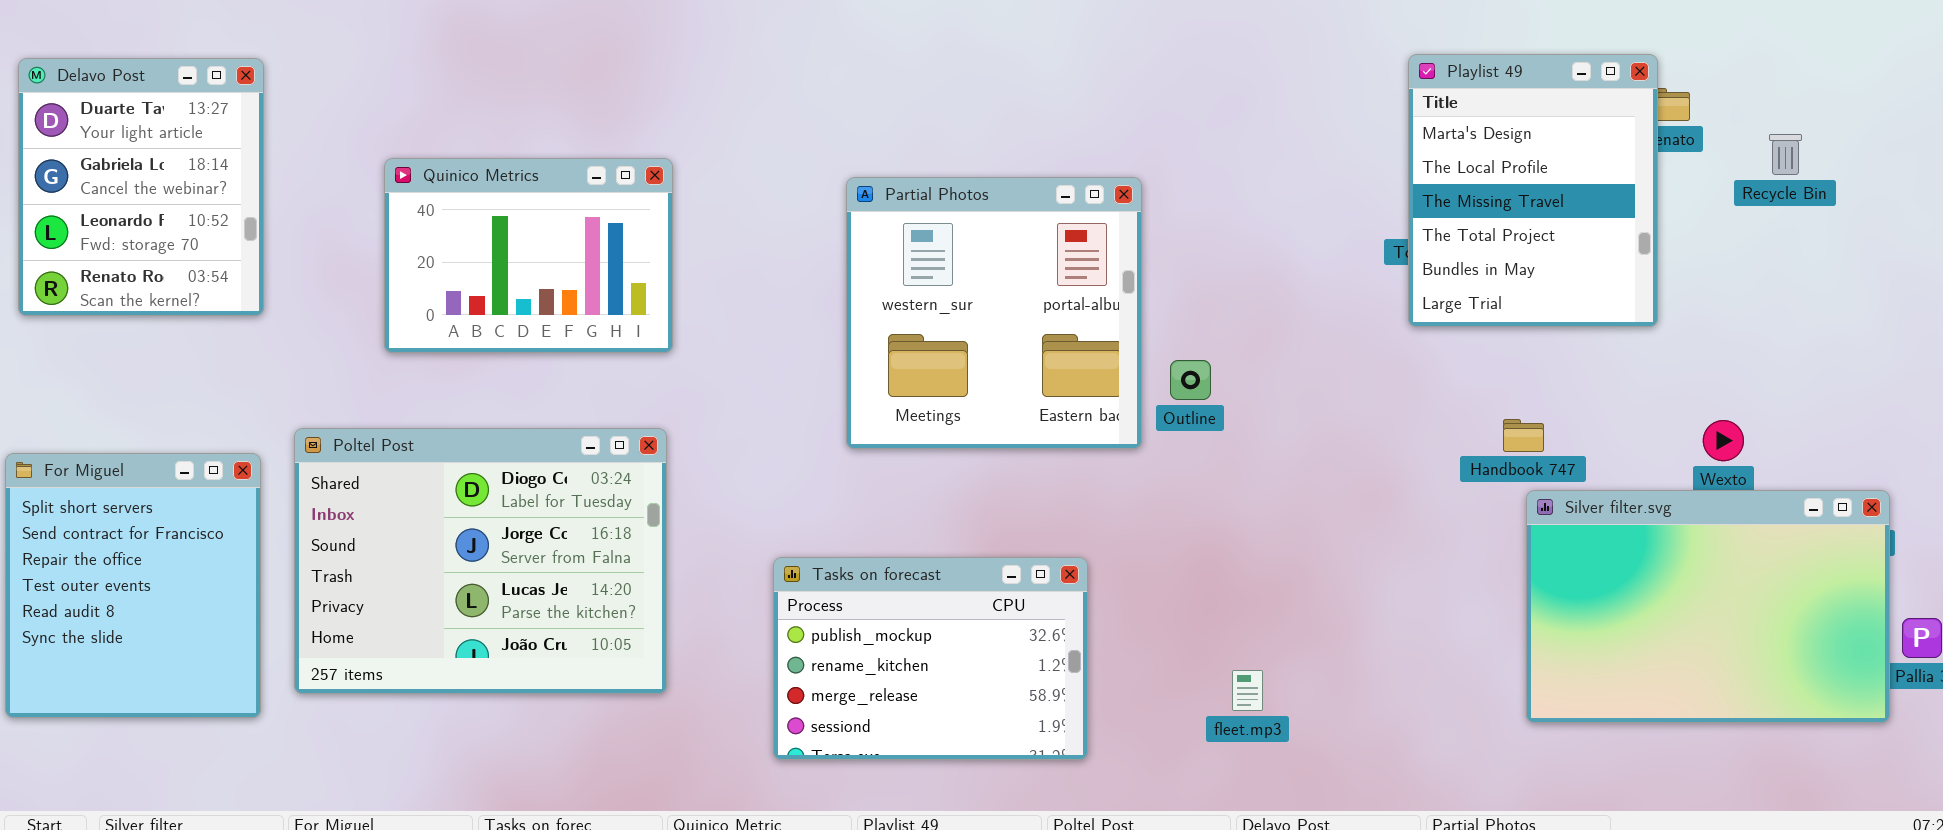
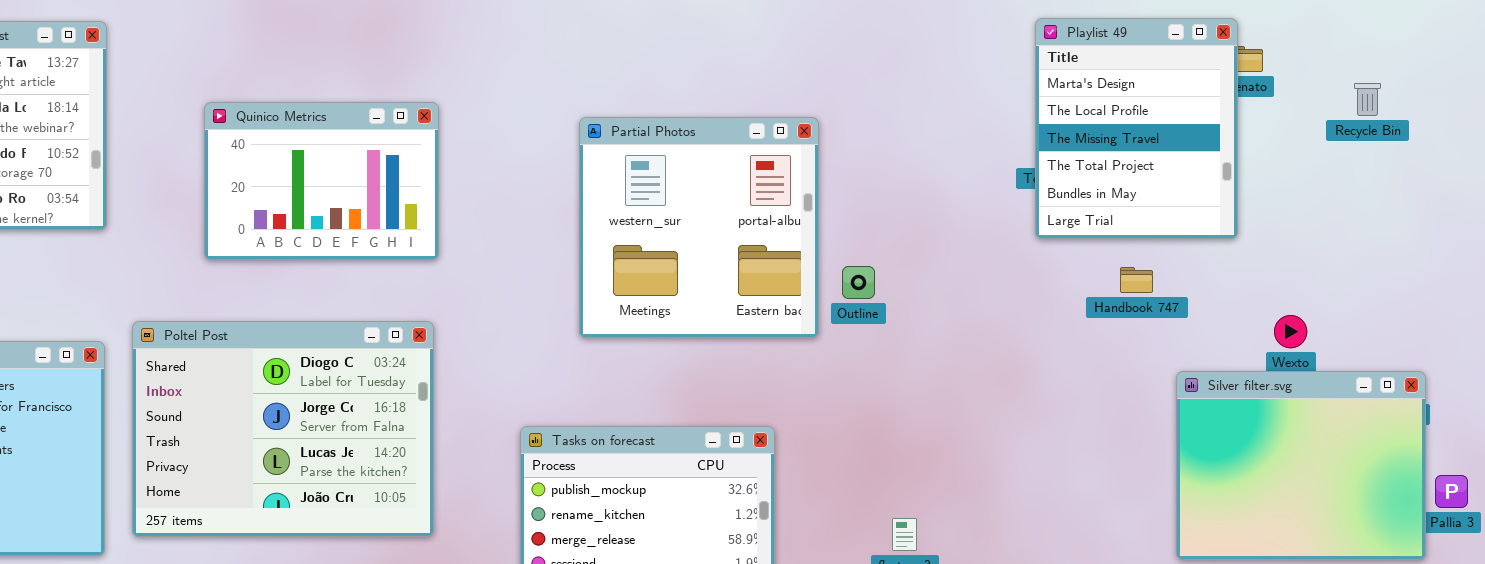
Recycle Bin: [1769,134,1802,175] -> [1354,83,1381,116], moved
Handbook 747: [1503,419,1544,452] -> [1120,267,1153,293], moved
Silver filter.svg: [1526,490,1890,723] -> [1176,371,1426,560], resized

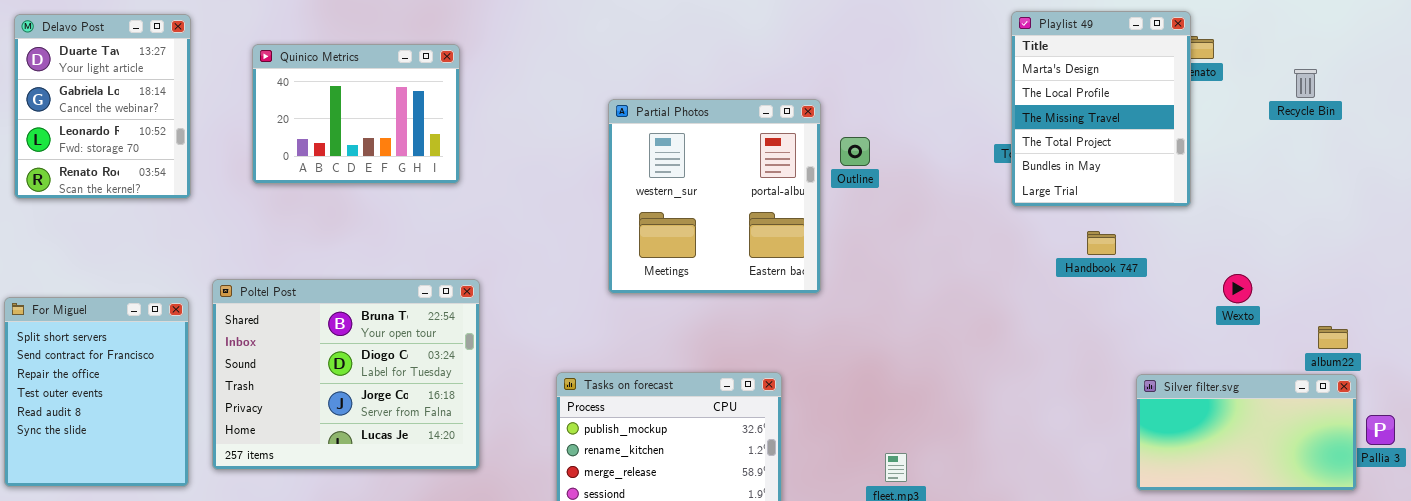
Quinico Metrics: [204,102,439,260] -> [252,44,460,184], moved
Outline: [842,266,875,299] -> [840,137,870,166], moved
Poltel Post: [132,321,434,537] -> [212,279,480,470], scrolled up 1 row
Silver filter.svg: [1176,371,1426,560] -> [1136,374,1357,491], resized

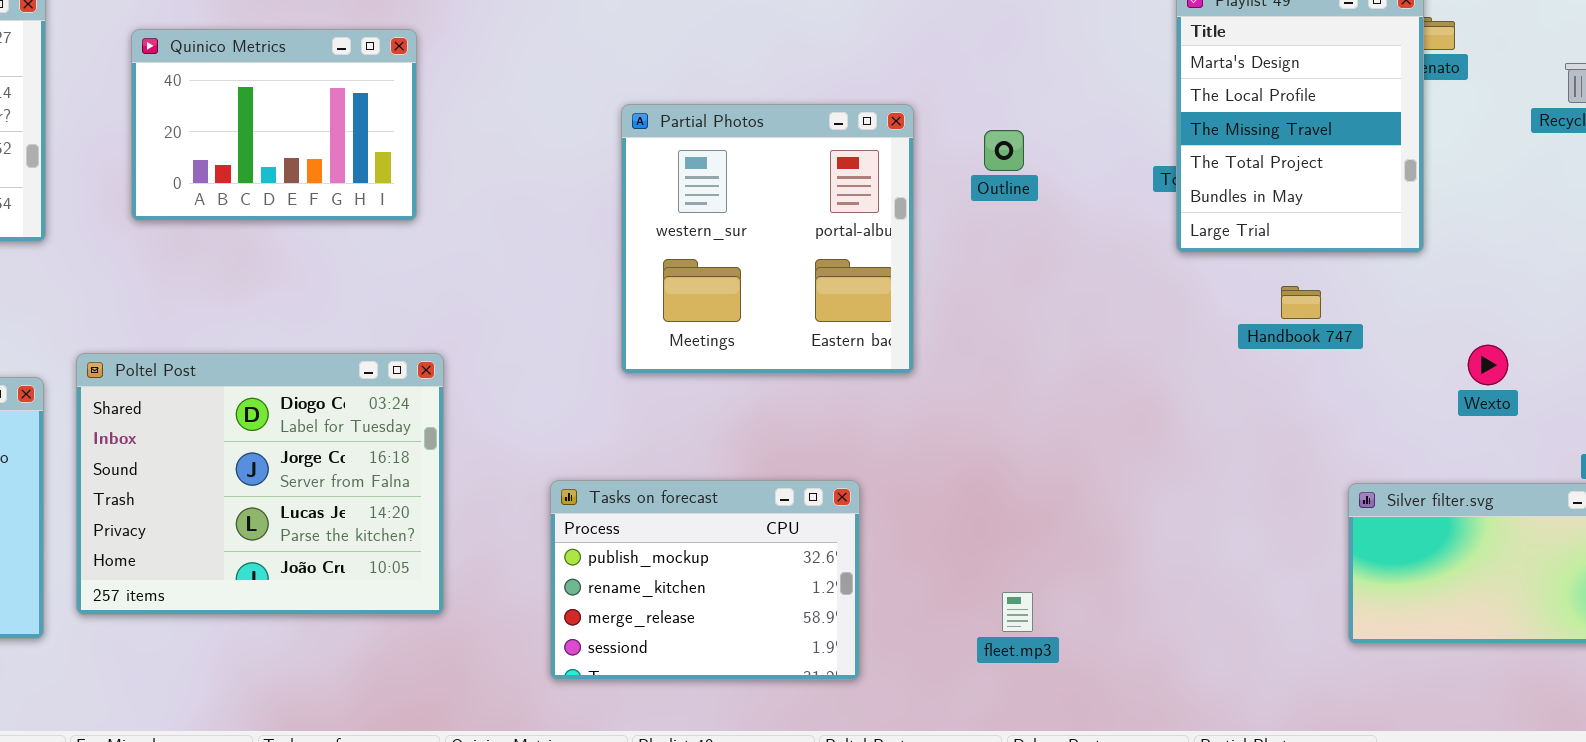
Outline: [840,137,870,166] -> [984,130,1024,171], moved
Poltel Post: [212,279,480,470] -> [76,353,444,615], scrolled down 1 row

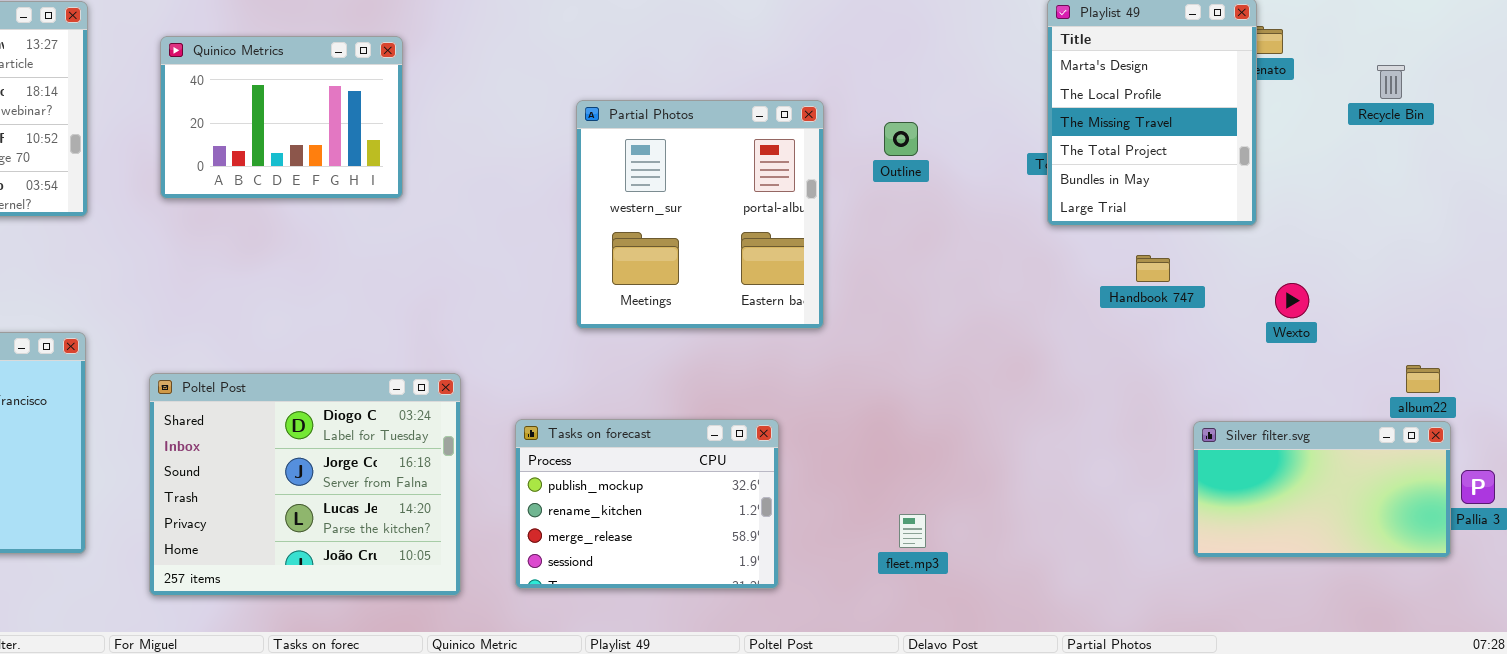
Wexto: [1468,345,1508,385] -> [1275,283,1309,318], moved
Poltel Post: [76,353,444,615] -> [149,373,461,596], moved

